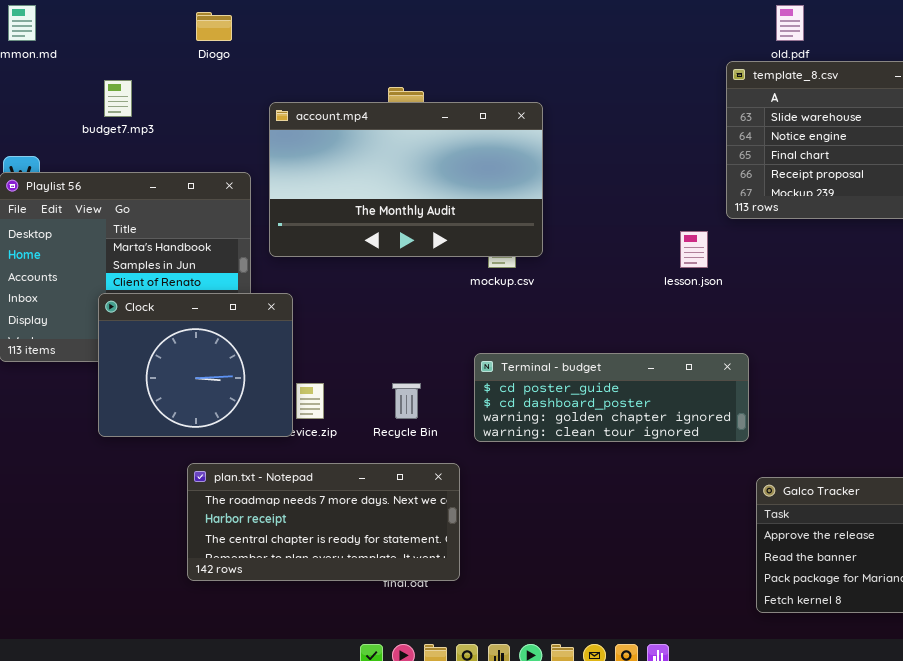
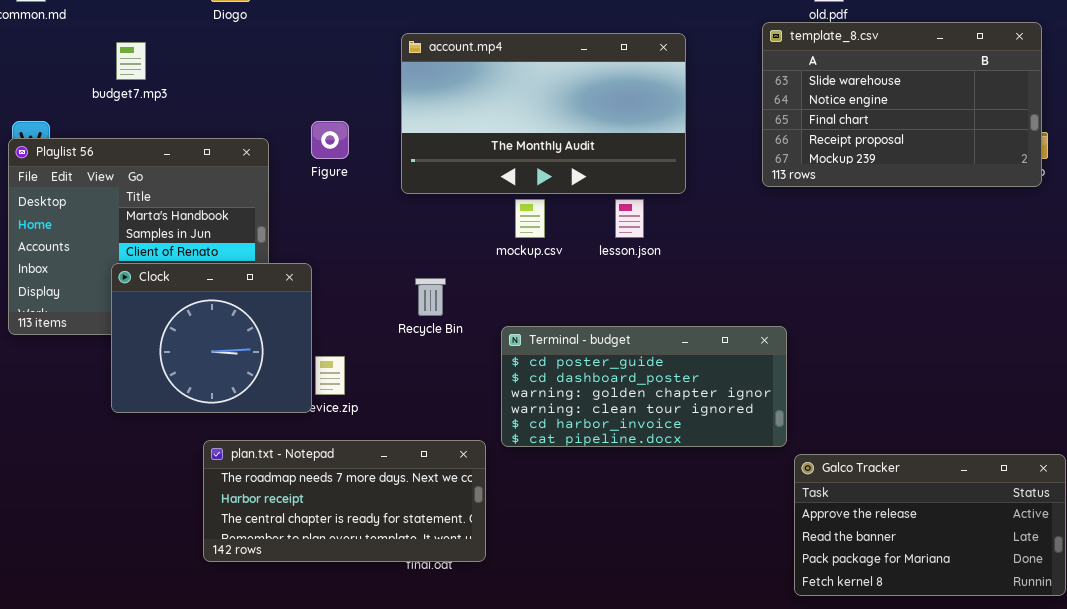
account.mp4: [269,102,543,257] -> [401,33,686,194], moved
lesson.json: [680,231,708,268] -> [615,199,644,238], moved
Terminal - budget: [474,353,749,442] -> [501,326,787,447], resized
Recycle Bin: [392,383,421,419] -> [415,278,446,316], moved

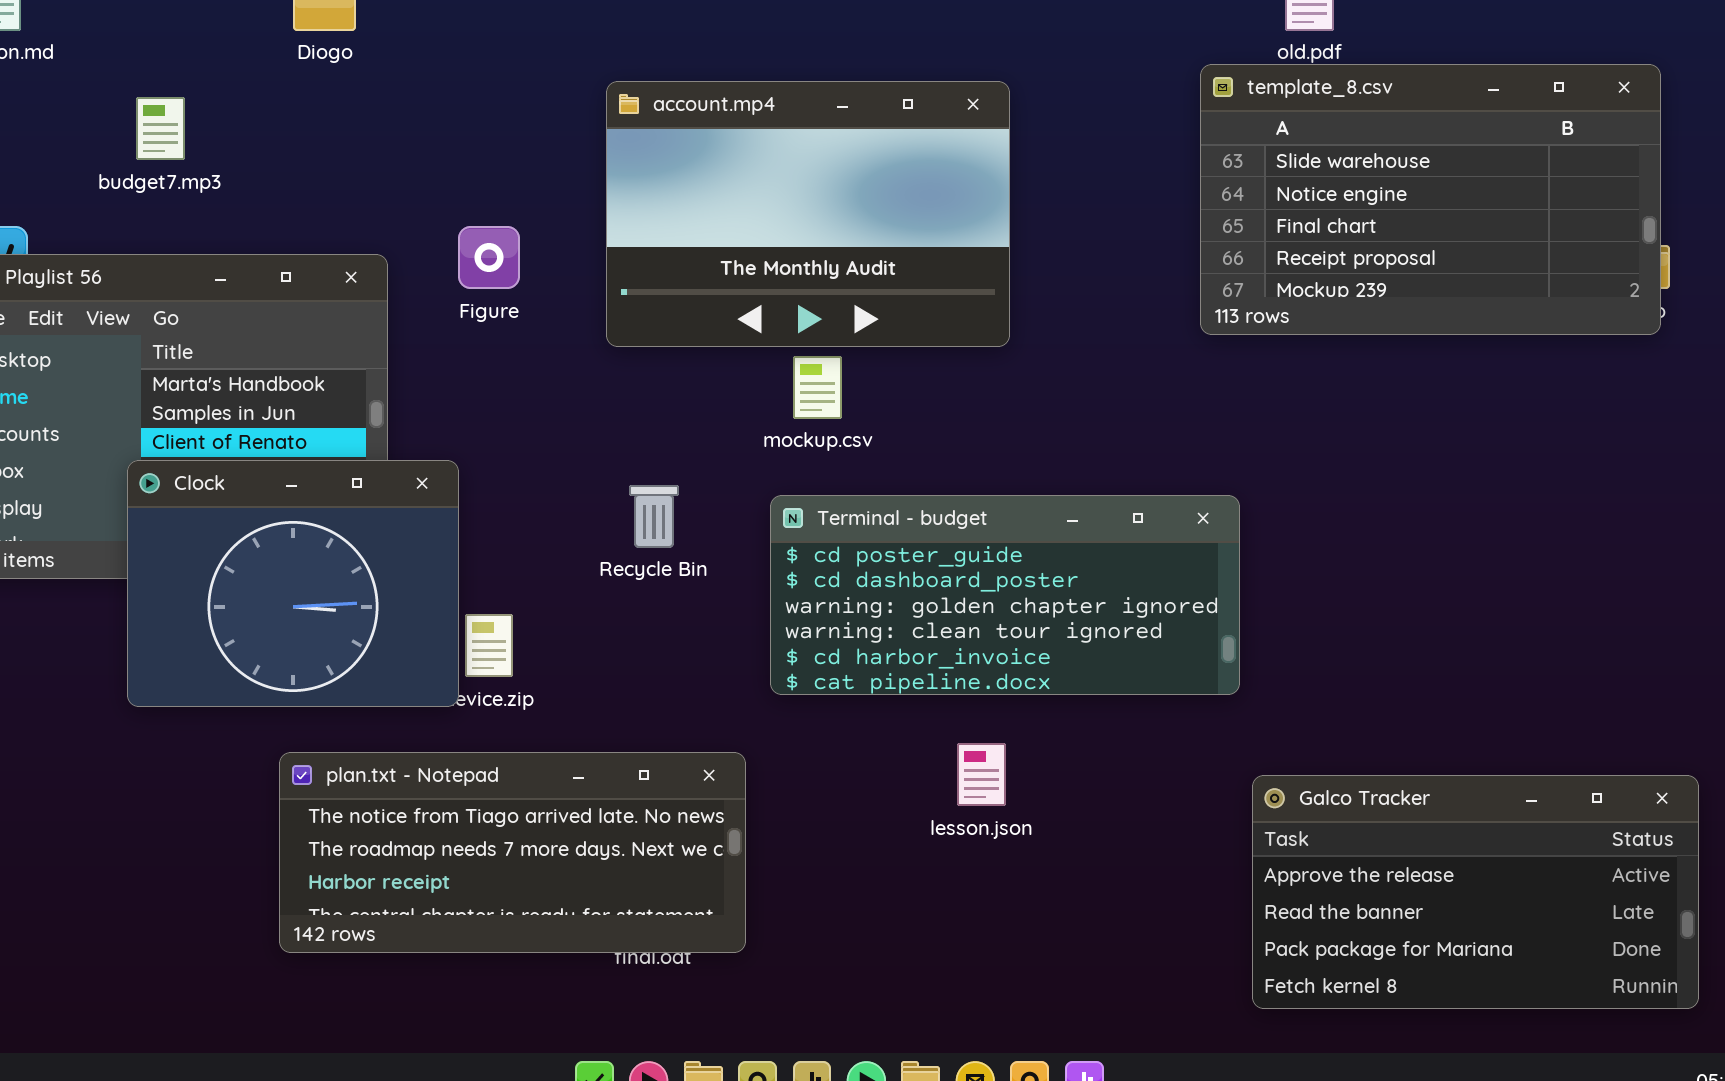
account.mp4: [401,33,686,194] -> [606,81,1010,347], resized
lesson.json: [615,199,644,238] -> [957,743,1006,806], moved
Terminal - budget: [501,326,787,447] -> [770,495,1240,695], moved
plan.txt - Notepad: [203,440,486,562] -> [279,752,746,953], scrolled up 1 row

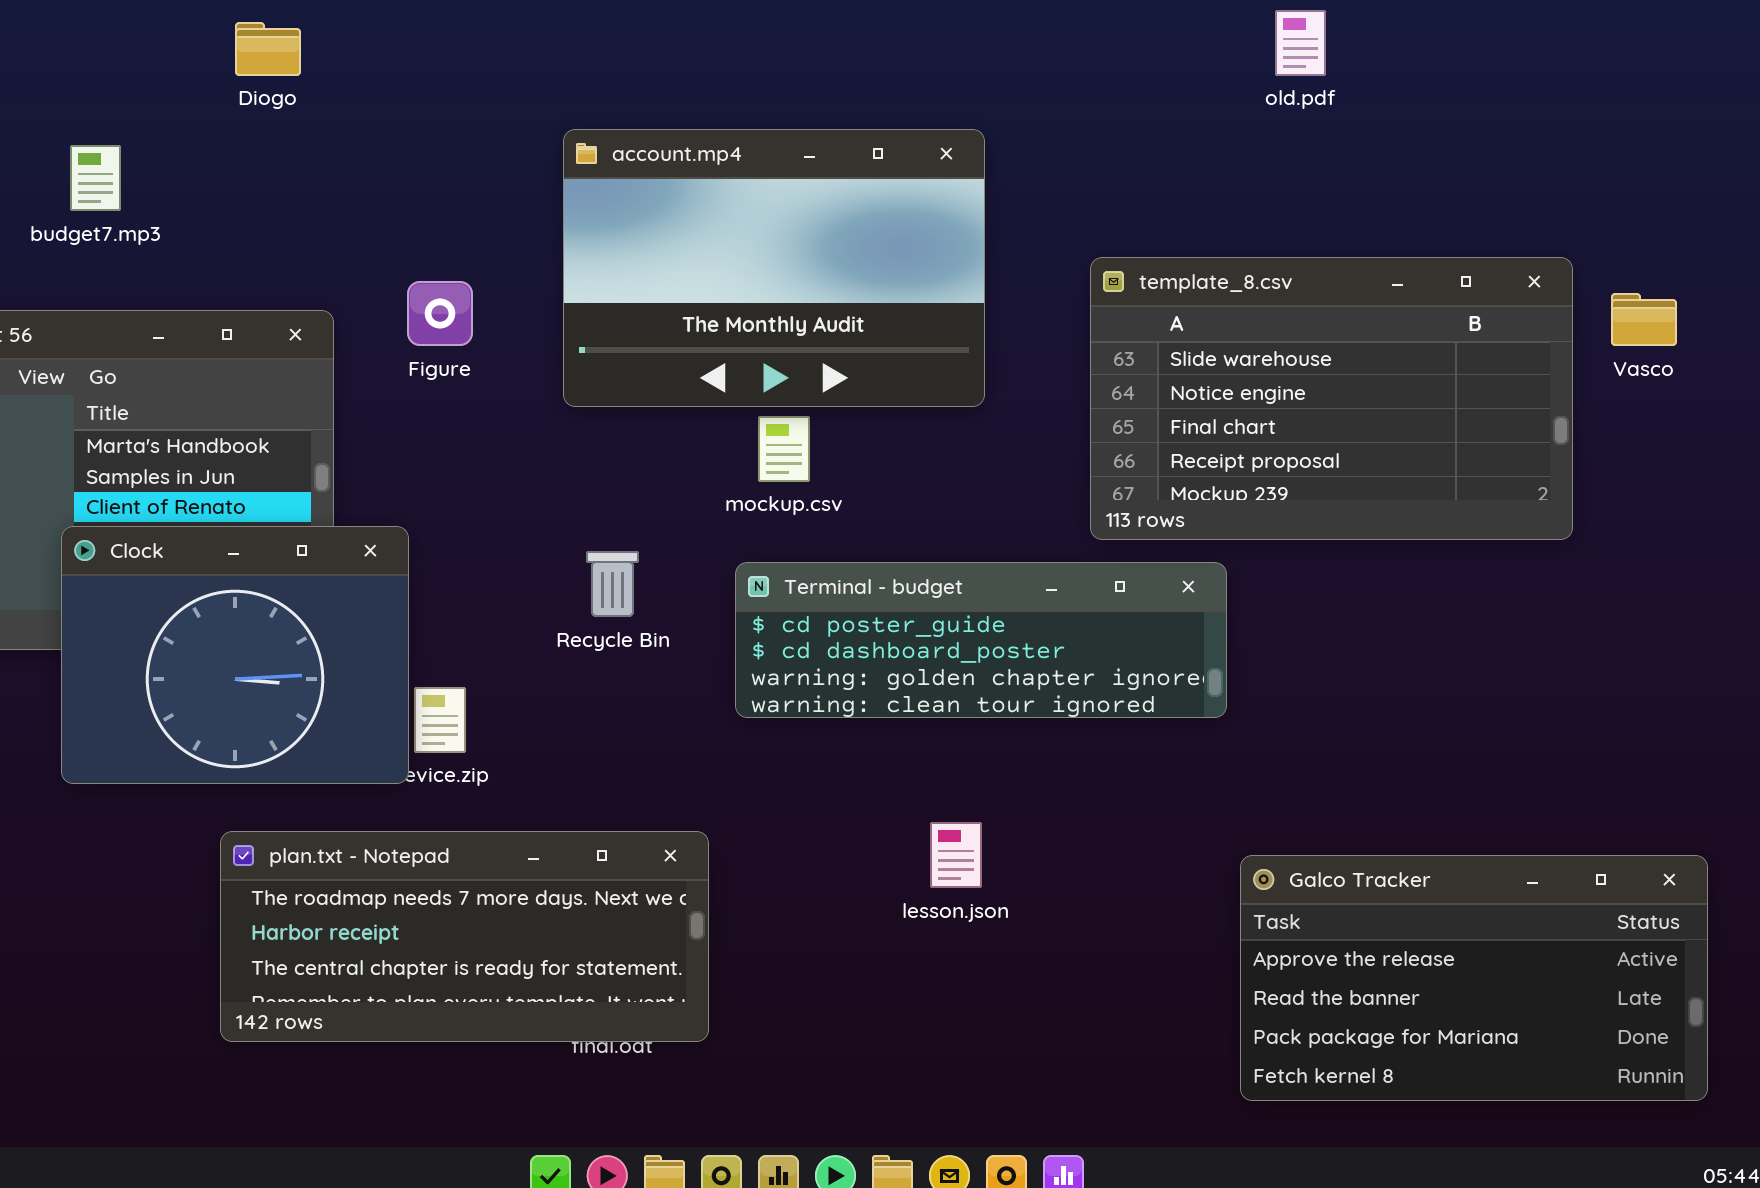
template_8.csv: [1200,64,1661,335] -> [1090,257,1573,540], moved
Terminal - budget: [770,495,1240,695] -> [735,562,1227,718], resized
plan.txt - Notepad: [279,752,746,953] -> [220,831,709,1042], scrolled down 1 row

